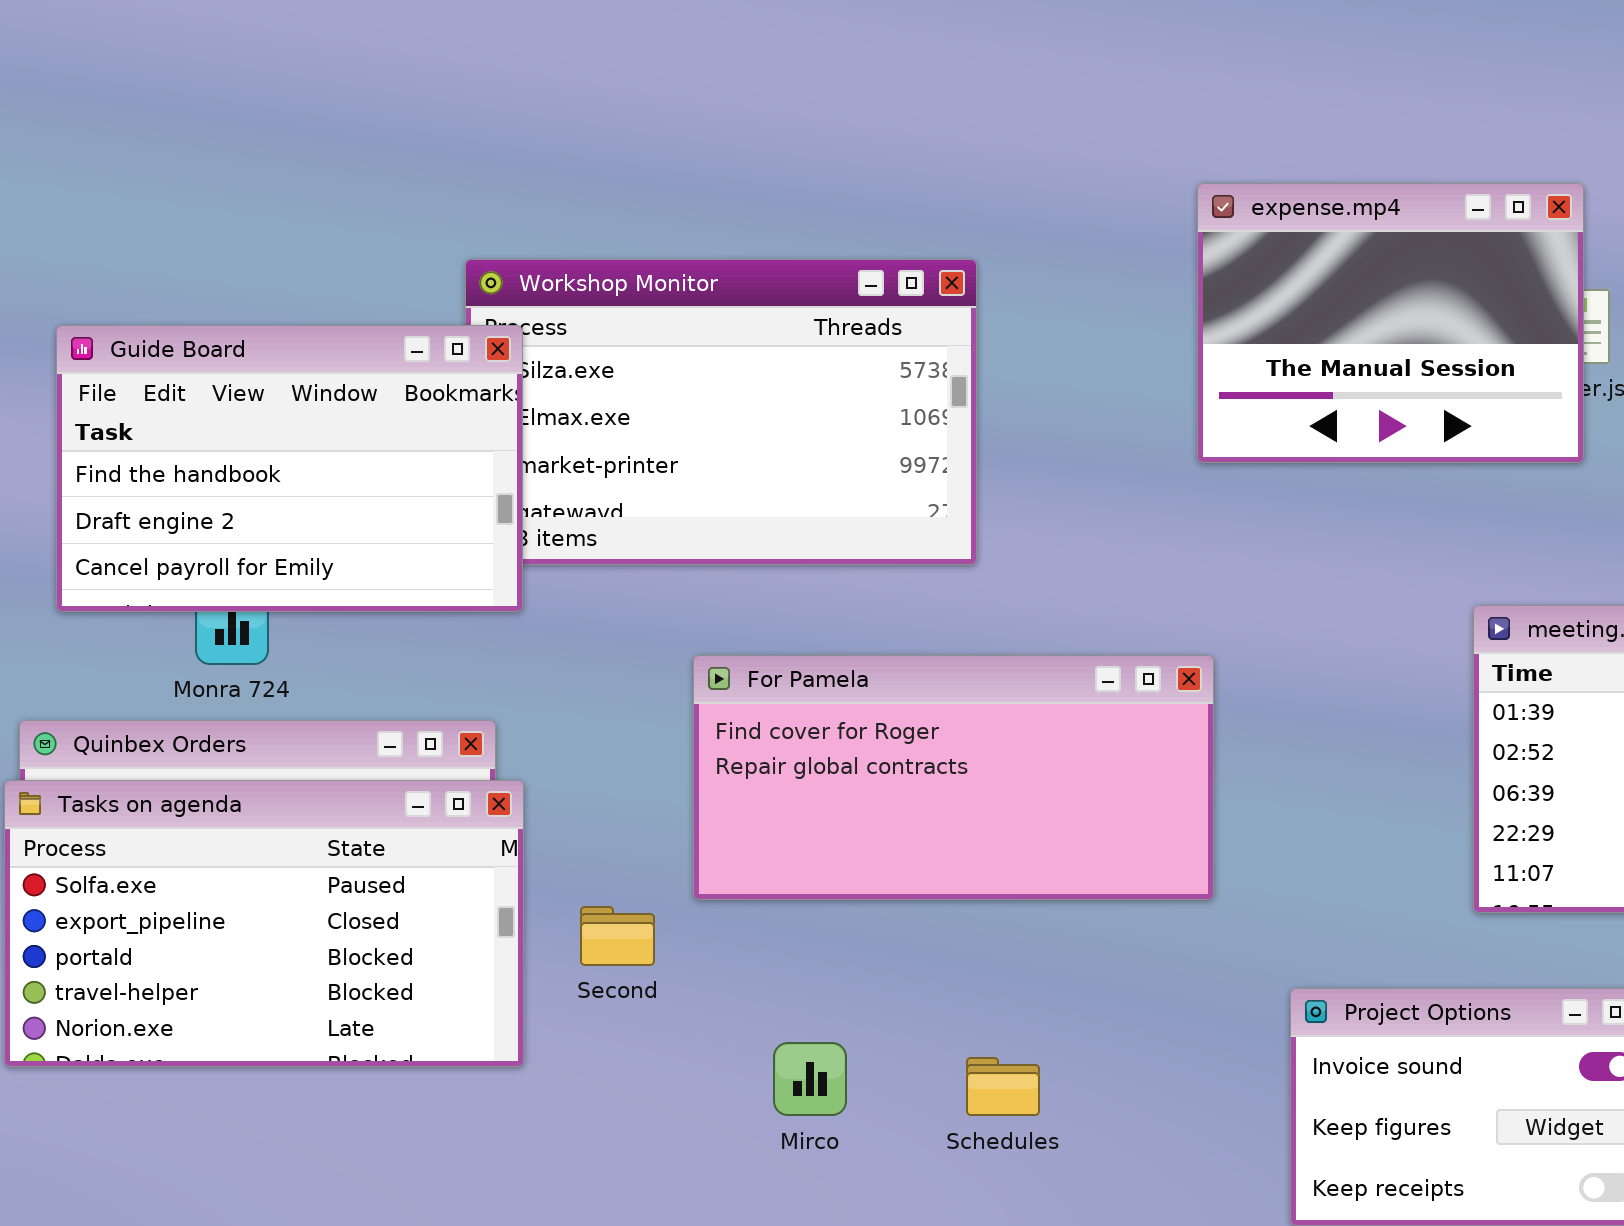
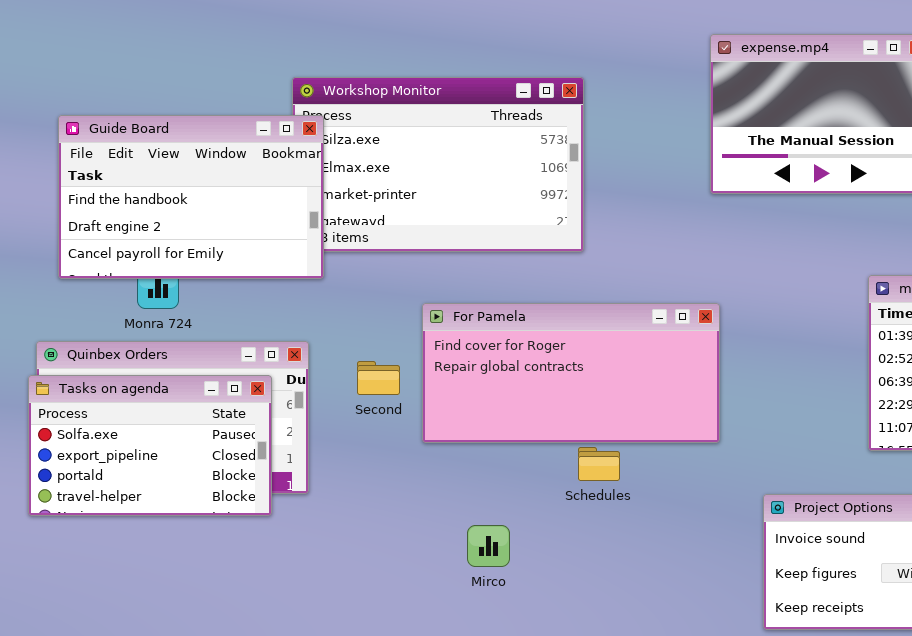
Tasks on agenda: [4,780,524,1067] -> [28,375,272,516], resized
Second: [580,906,655,966] -> [357,361,400,395], moved
Schedules: [966,1057,1040,1116] -> [578,447,620,481], moved

